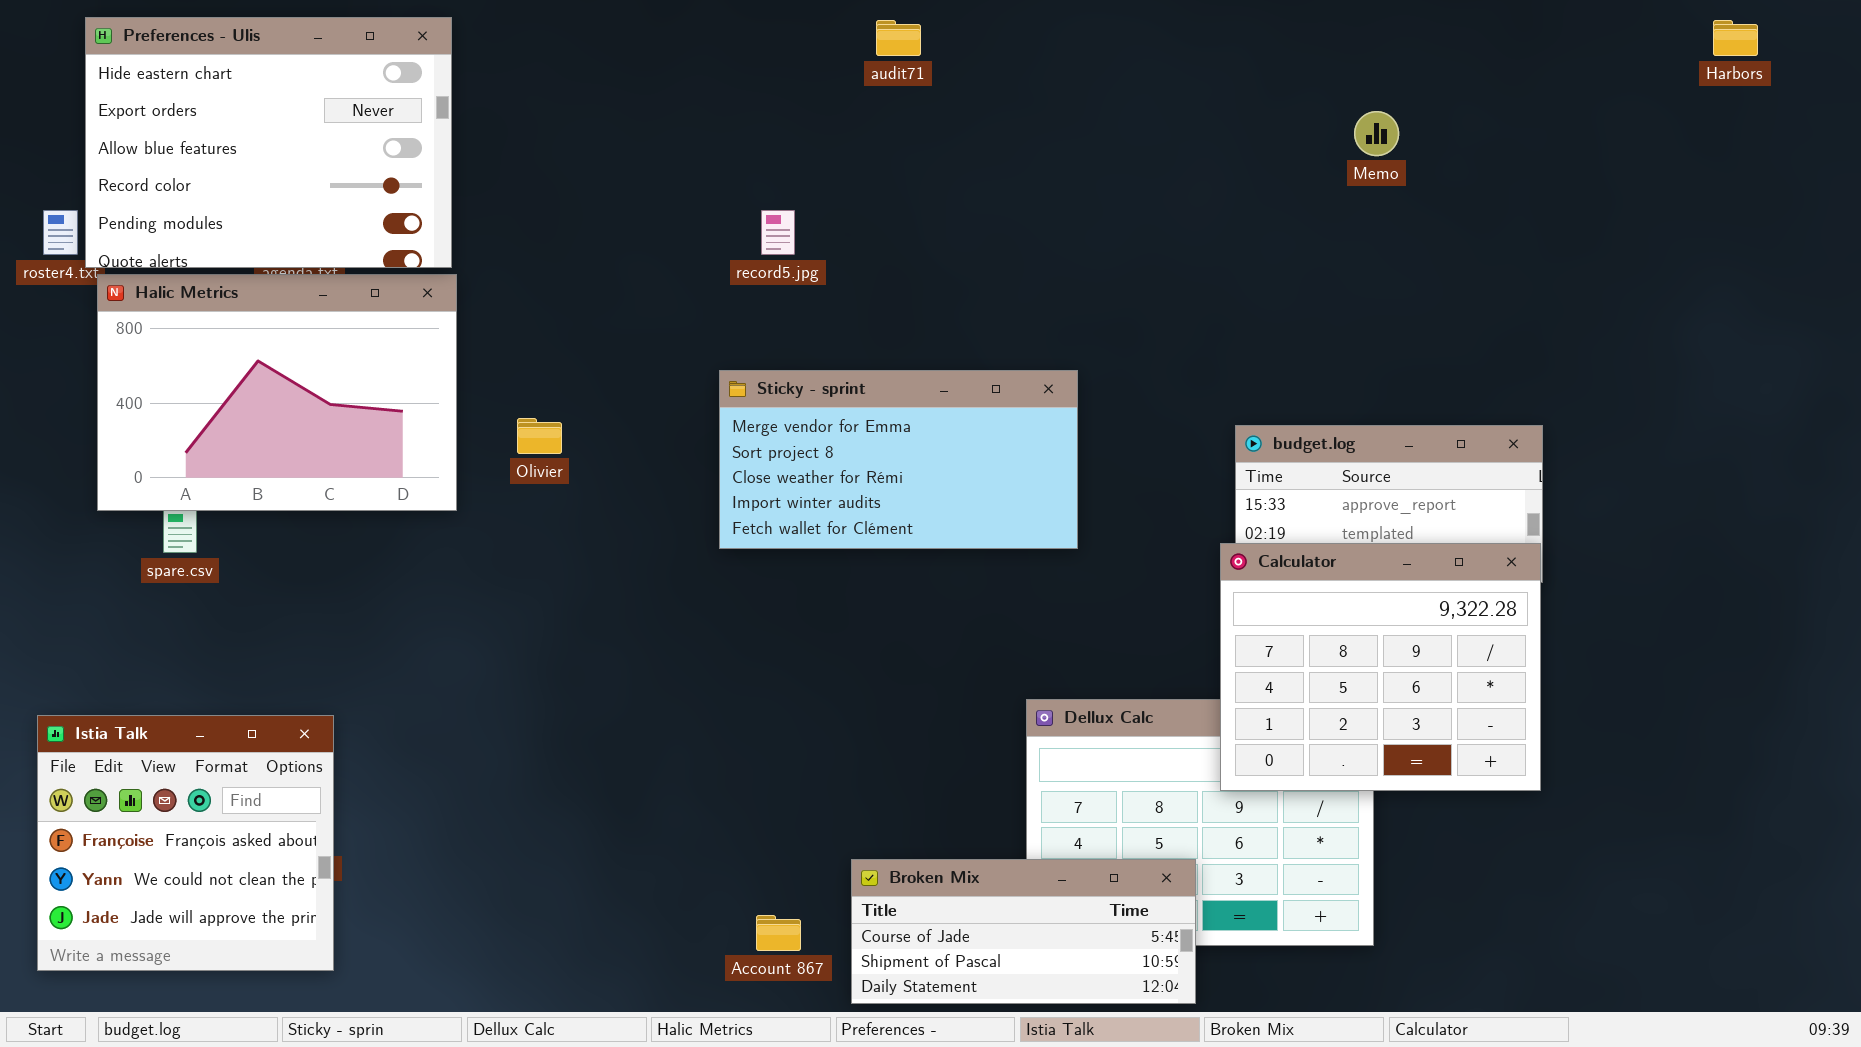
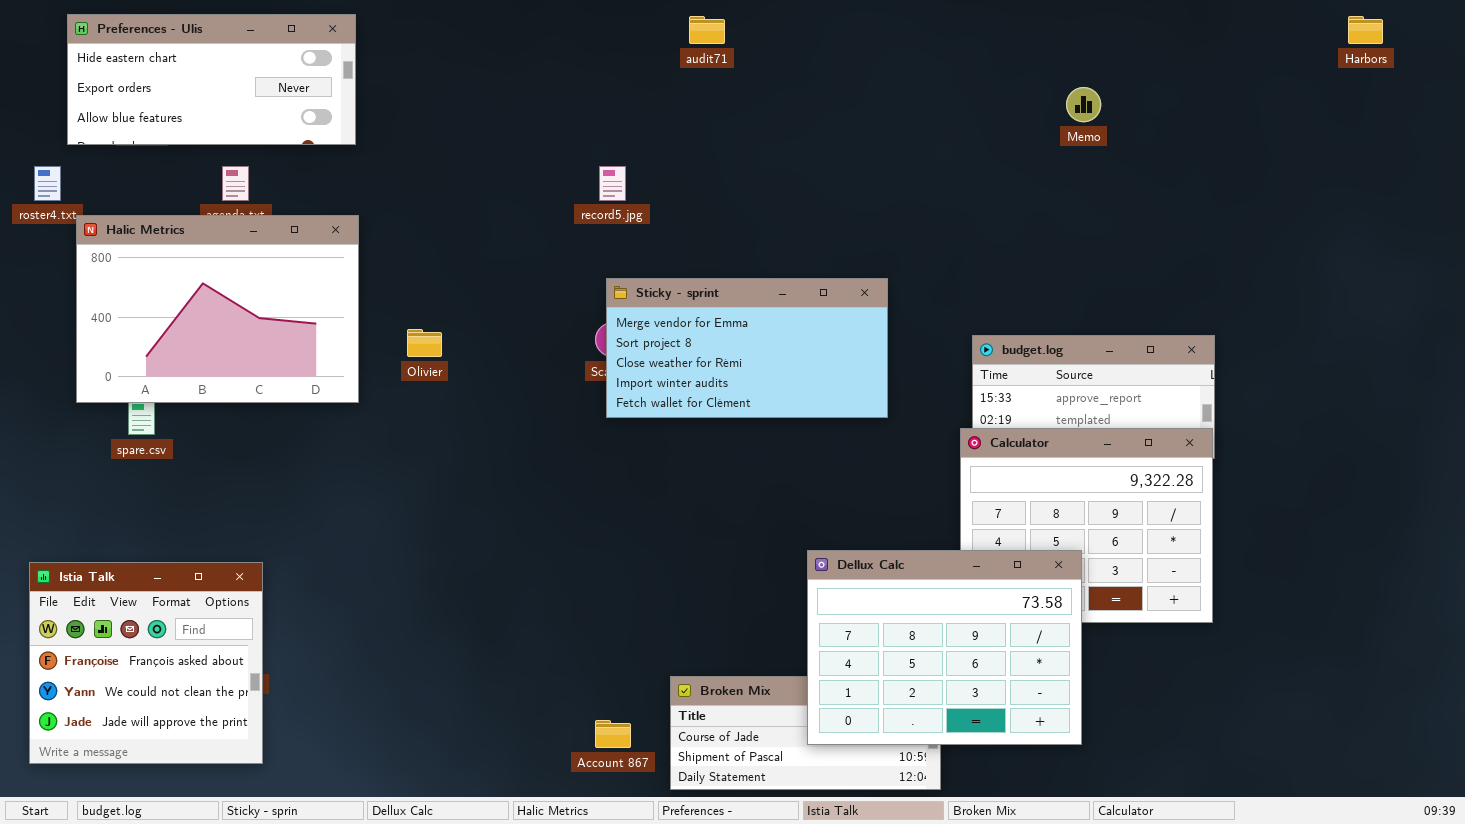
Preferences - Ulis: [85,17,452,268] -> [67,14,356,145], resized
Sticky - sprint: [719,370,1078,549] -> [606,278,888,418], moved
Dellux Calc: [1026,699,1374,946] -> [807,550,1082,745], raised

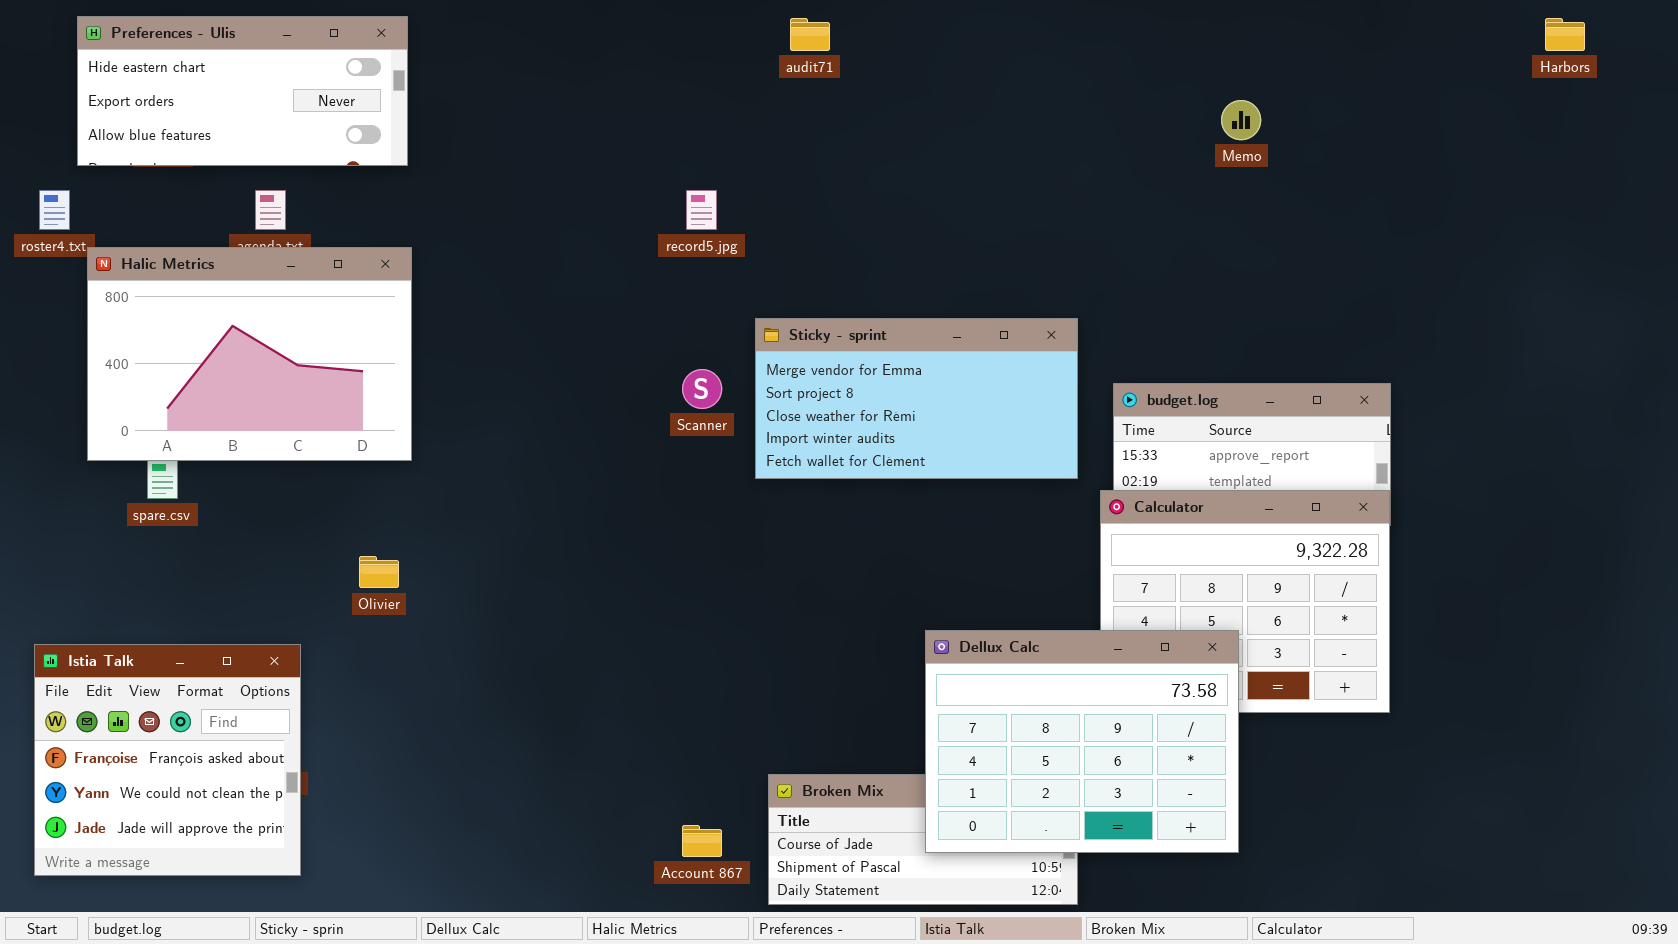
Sticky - sprint: [606,278,888,418] -> [755,318,1078,479], moved
Olivier: [407,329,442,357] -> [359,556,399,588], moved

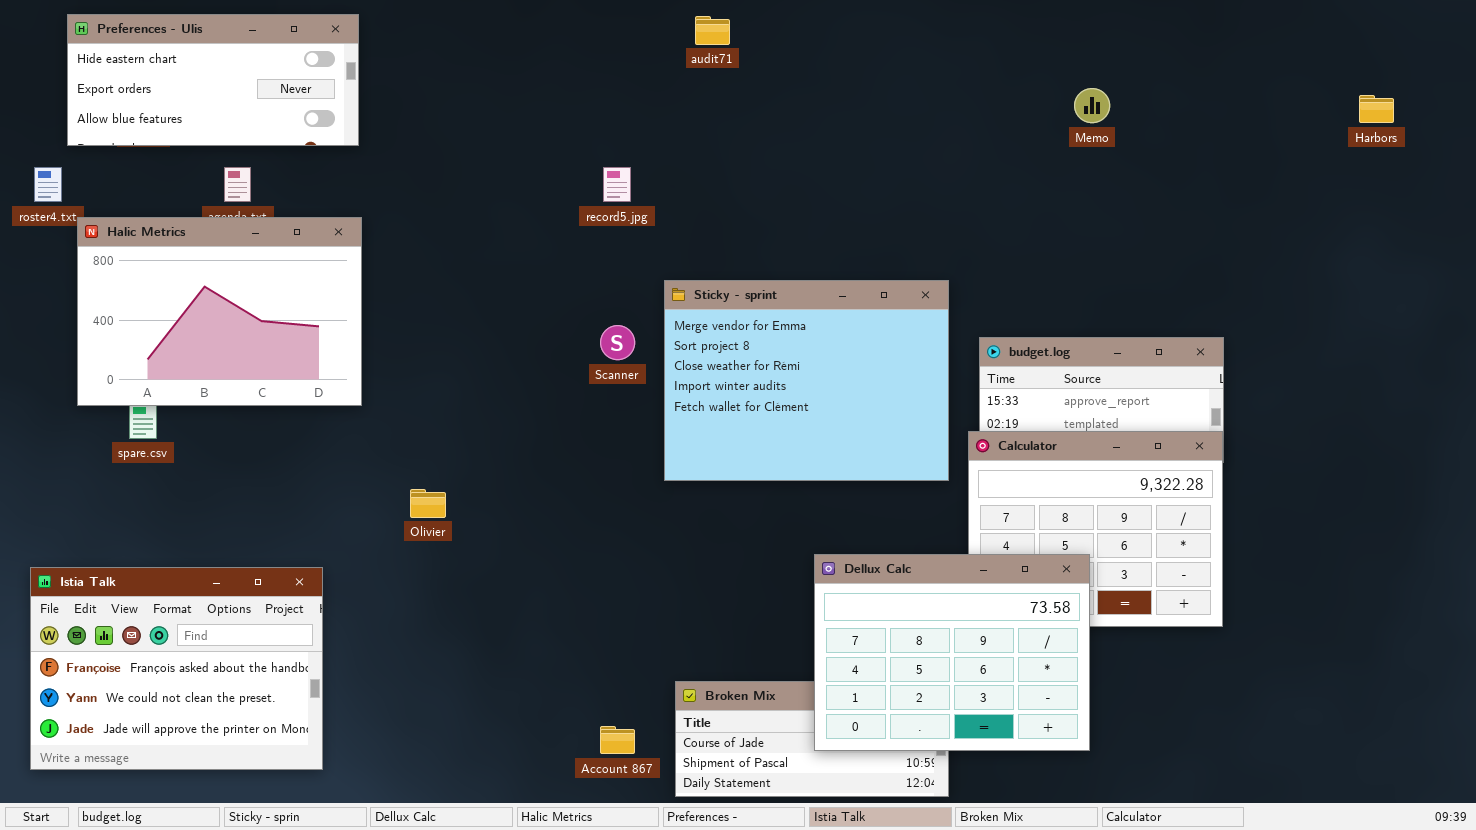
Harbors: [1545,18,1585,51] -> [1359,95,1394,123], moved
Sticky - sprint: [755,318,1078,479] -> [664,280,949,481], resized
Olivier: [359,556,399,588] -> [410,489,446,518], moved
Istia Talk: [34,644,301,876] -> [30,567,323,770], resized

